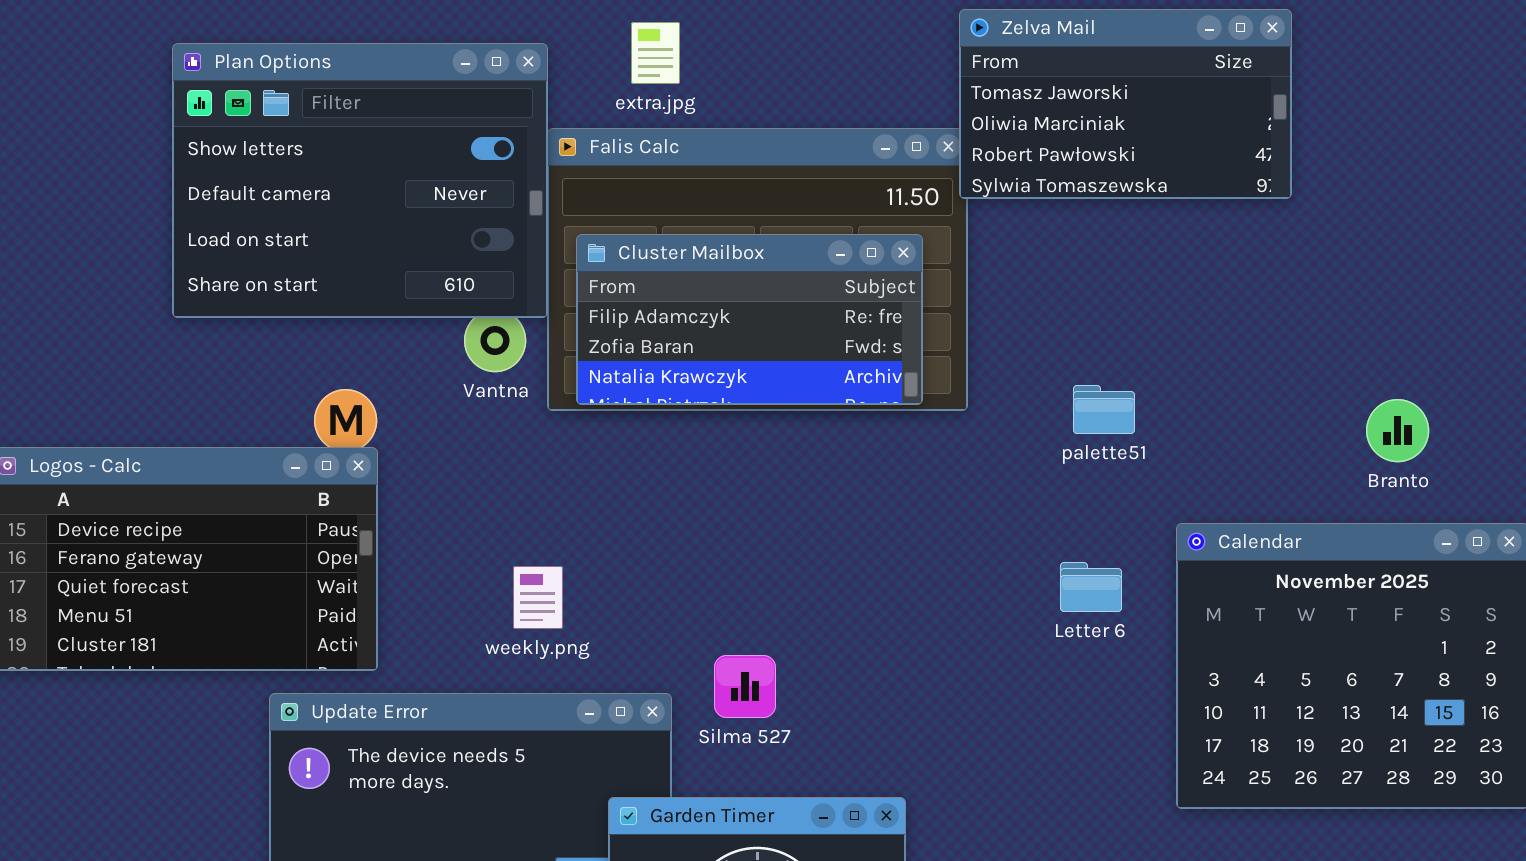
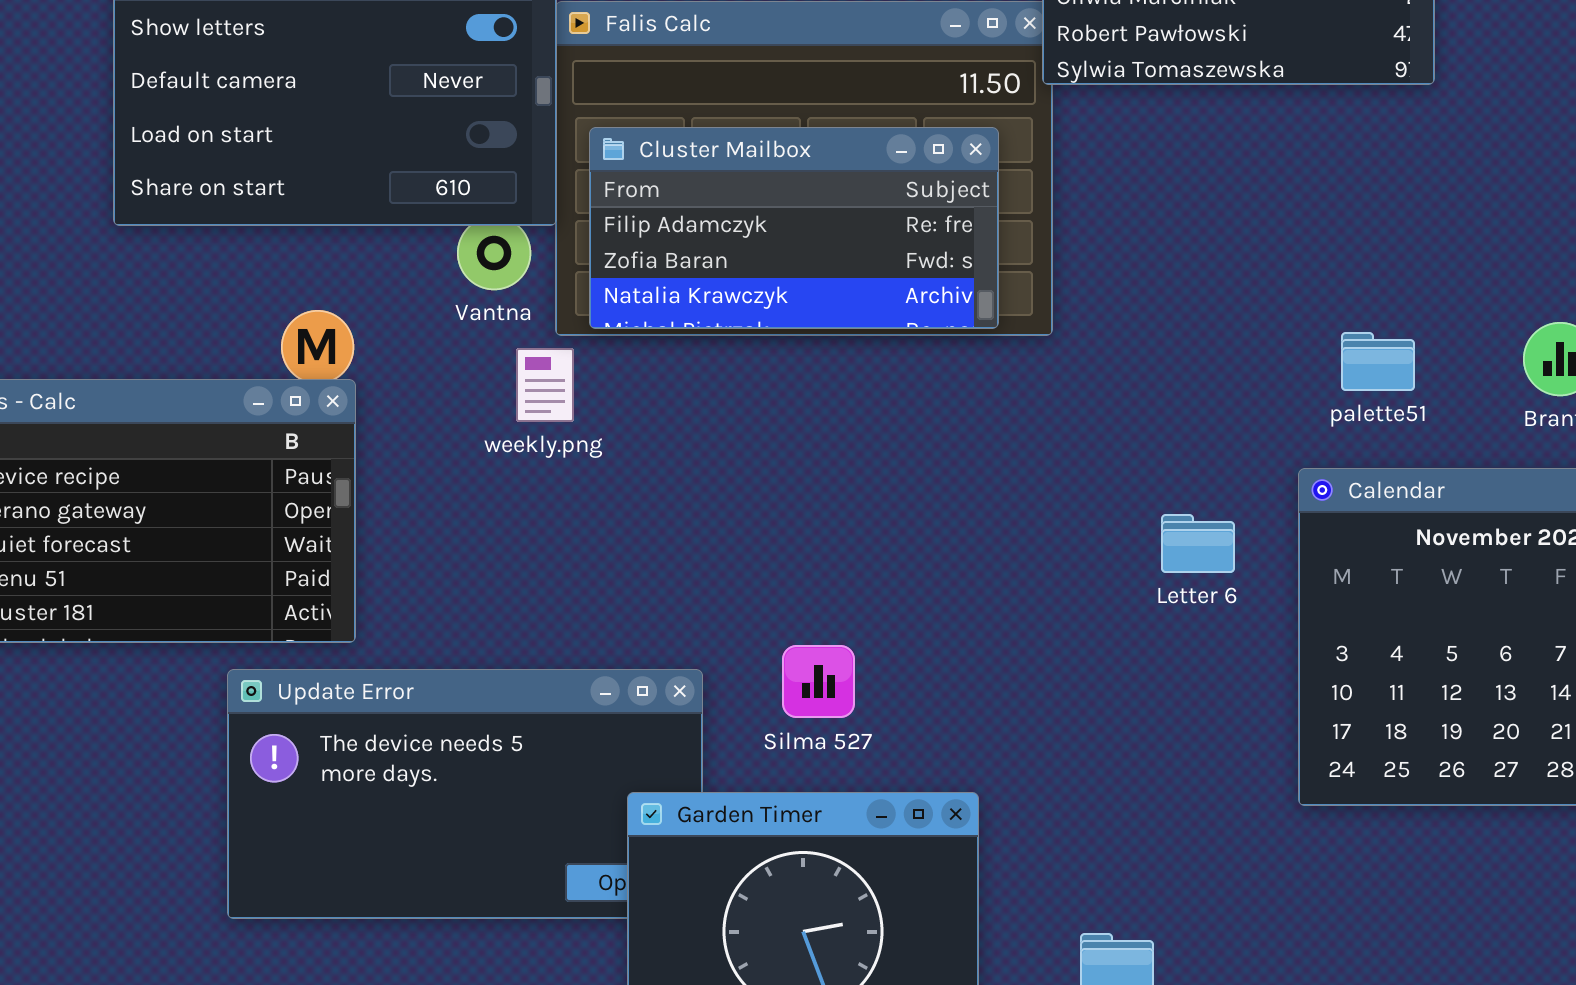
palette51: [1073,385,1135,434] -> [1341,332,1415,391], moved
weekly.png: [513,566,563,629] -> [516,348,574,422], moved
Silma 527: [714,655,776,718] -> [782,645,855,718], moved

